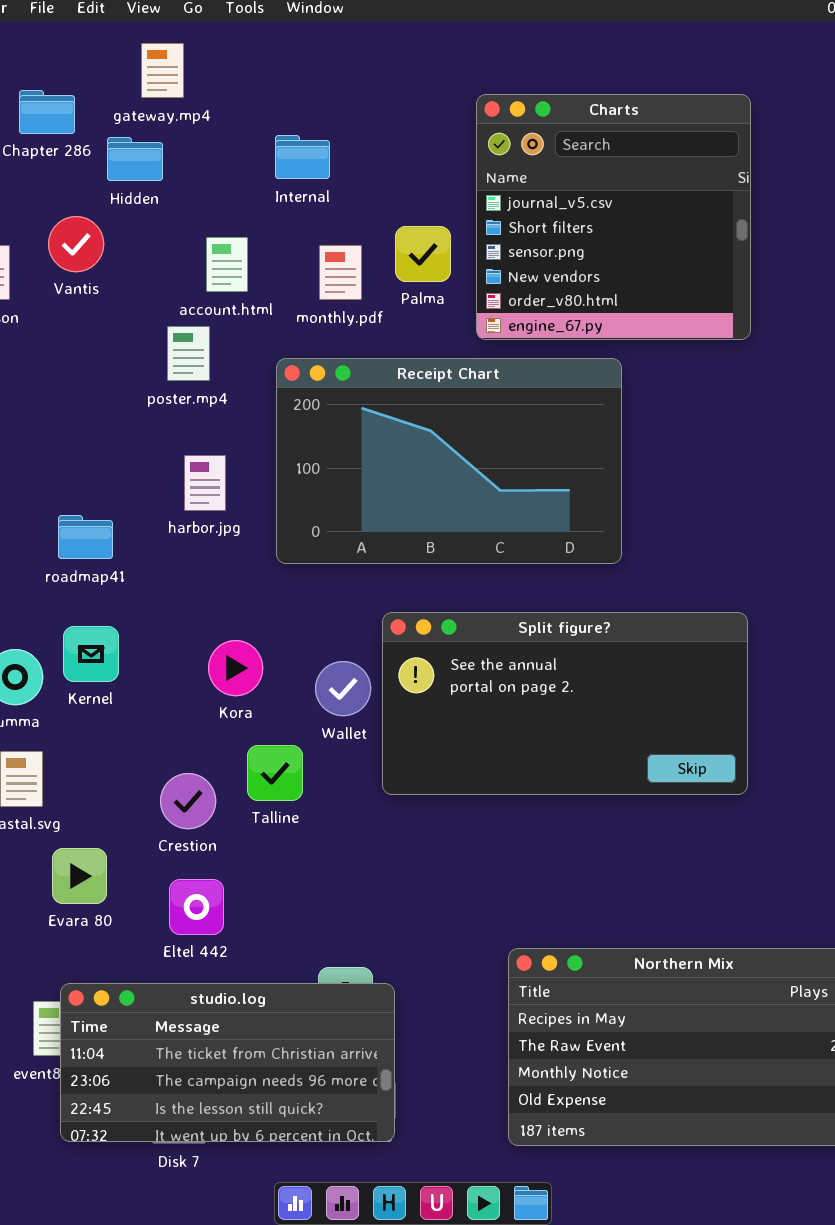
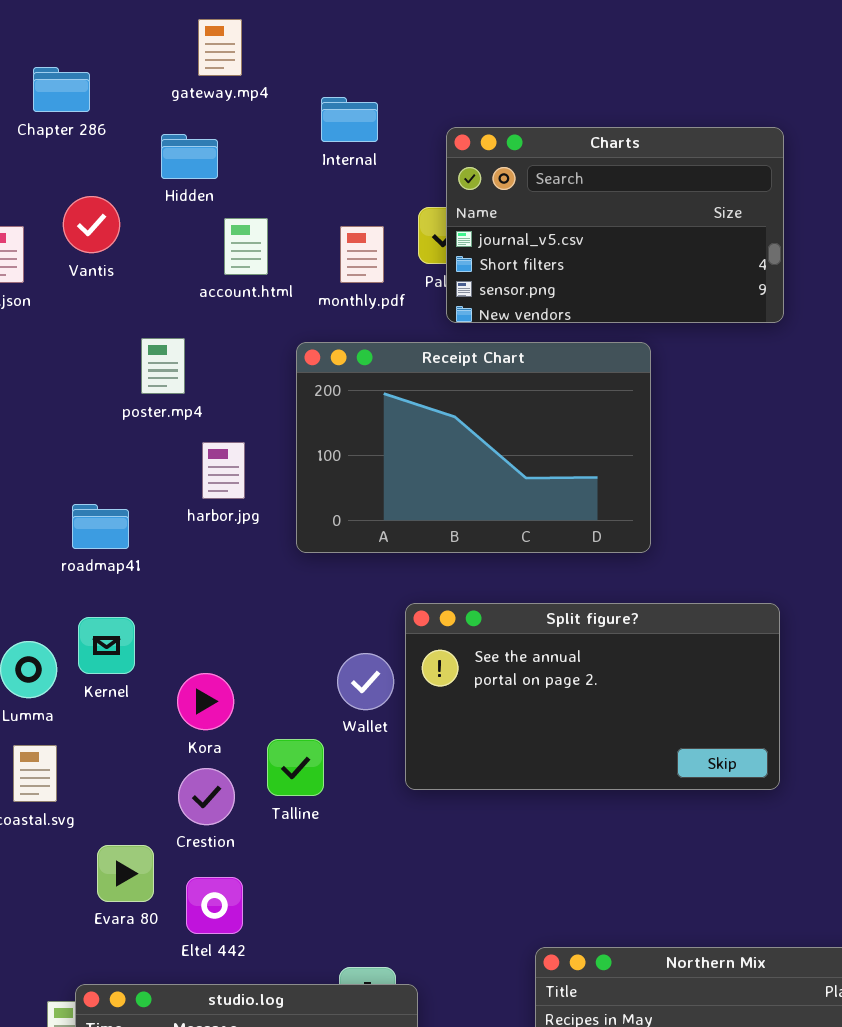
gateway.mp4: [141,43,184,98] -> [198,19,242,76], moved
Charts: [476,94,751,340] -> [446,127,784,323], resized
Internal: [275,135,330,179] -> [321,97,378,142], moved
Hidden: [107,137,163,181] -> [161,134,218,179], moved
poster.mp4: [167,326,210,381] -> [141,338,185,394], moved
Kora: [208,640,263,696] -> [177,673,234,730], moved
Evara 80: [52,848,107,904] -> [97,845,154,902], moved

